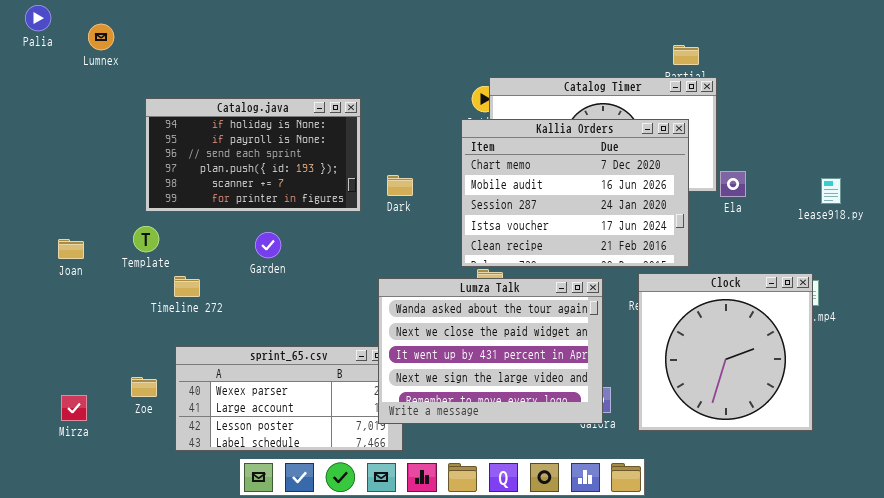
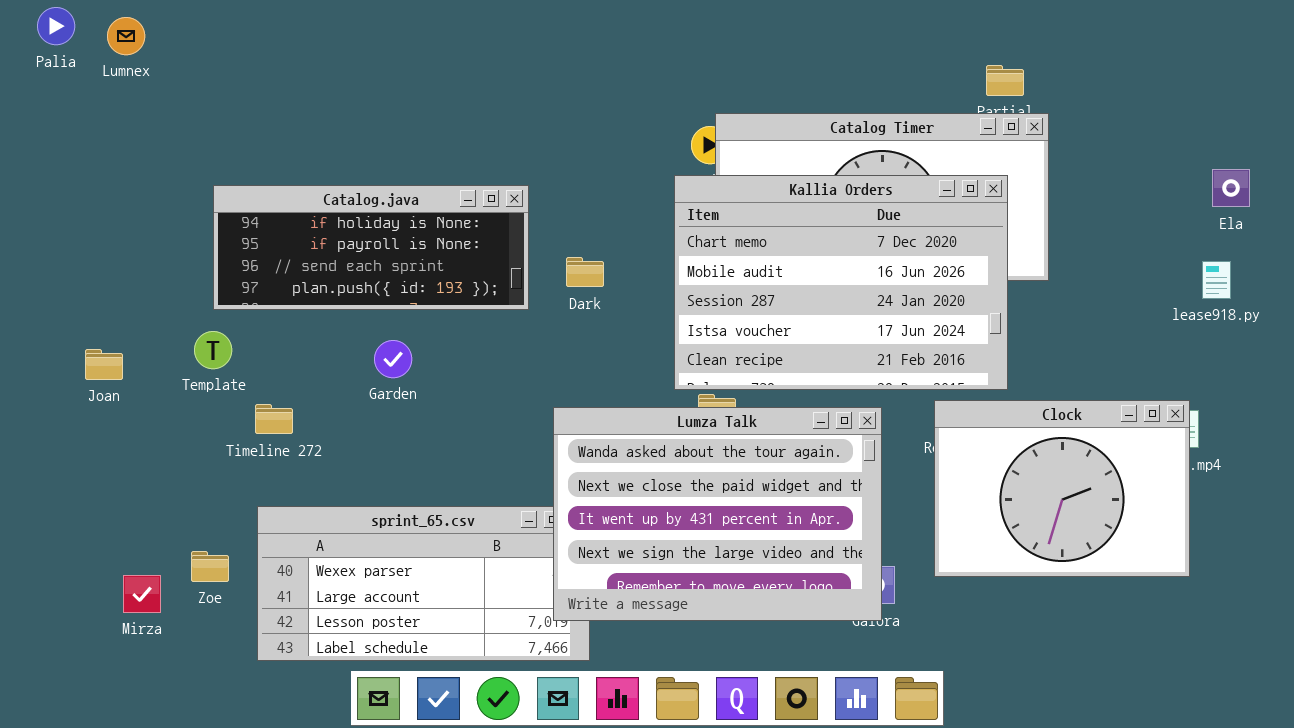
Lumnex: [88,24,114,50] -> [107,17,145,55], moved
Catalog.java: [145,98,361,212] -> [213,185,529,310], resized
Ela: [720,171,746,197] -> [1212,169,1250,207], moved
Clock: [638,273,813,431] -> [934,400,1190,577], resized
Mirza: [61,395,87,421] -> [123,575,161,613], moved

